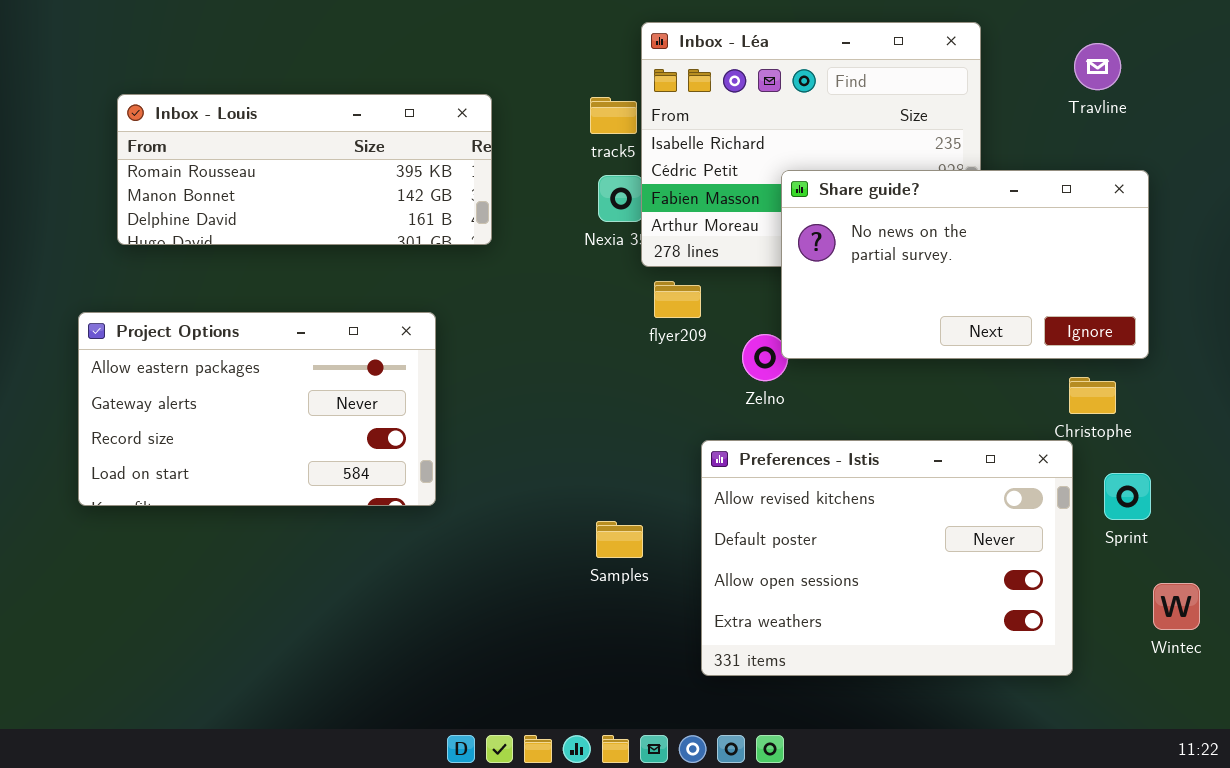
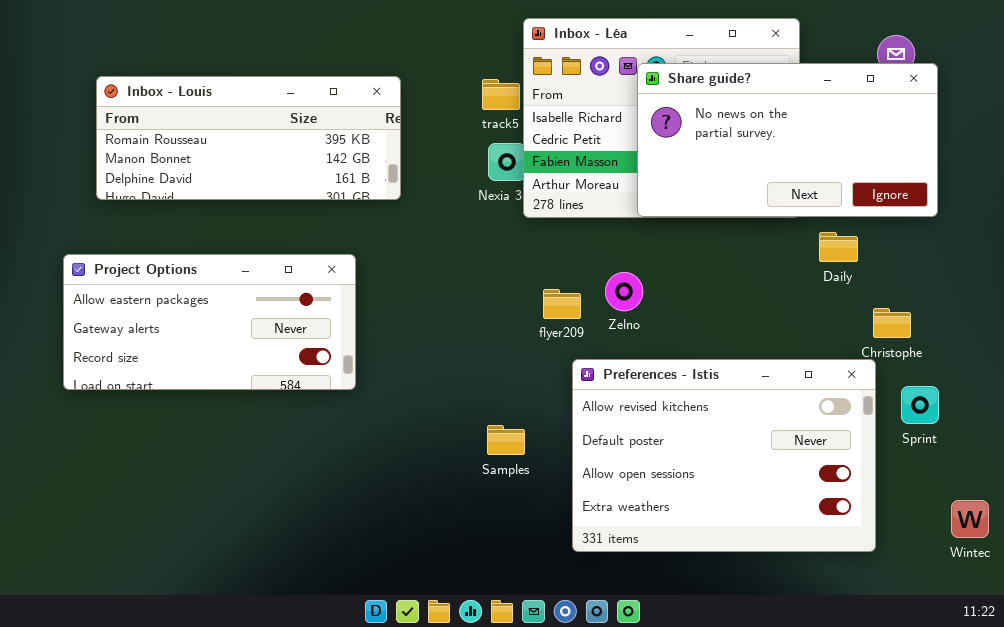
Share guide?: [781,170,1149,359] -> [637,63,938,217], moved
flyer209: [654,281,701,318] -> [543,289,581,319], moved
Project Options: [78,312,436,506] -> [63,254,356,390], resized
Wintec: [1153,583,1200,630] -> [951,500,989,538], moved

